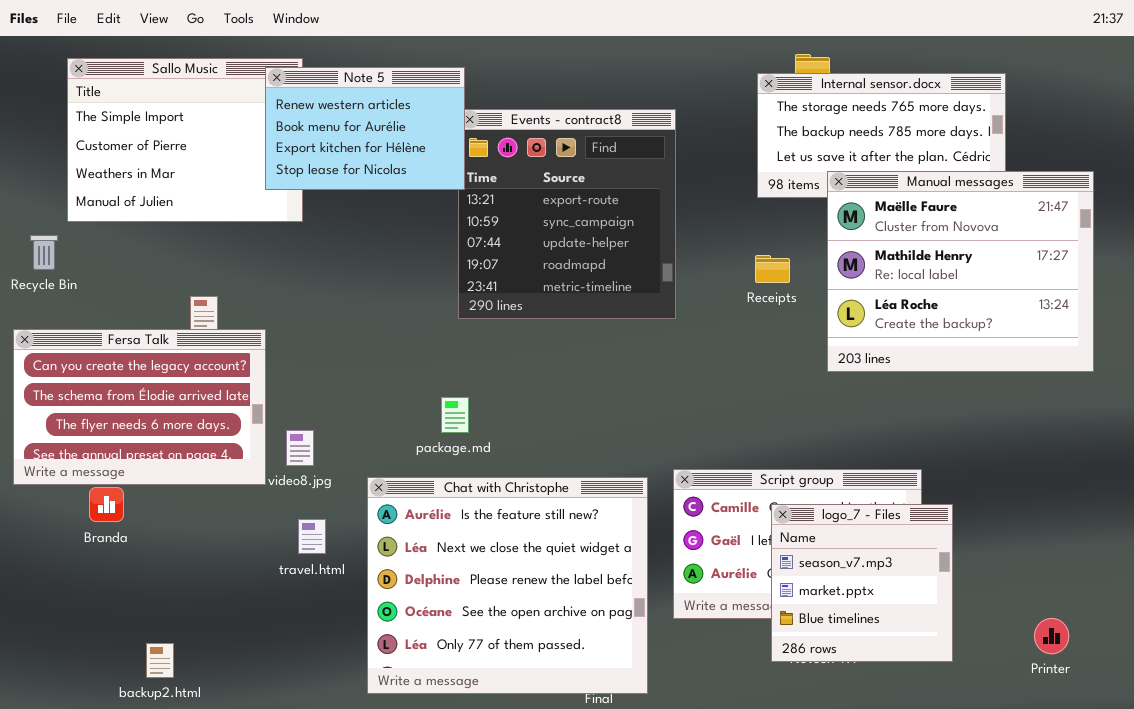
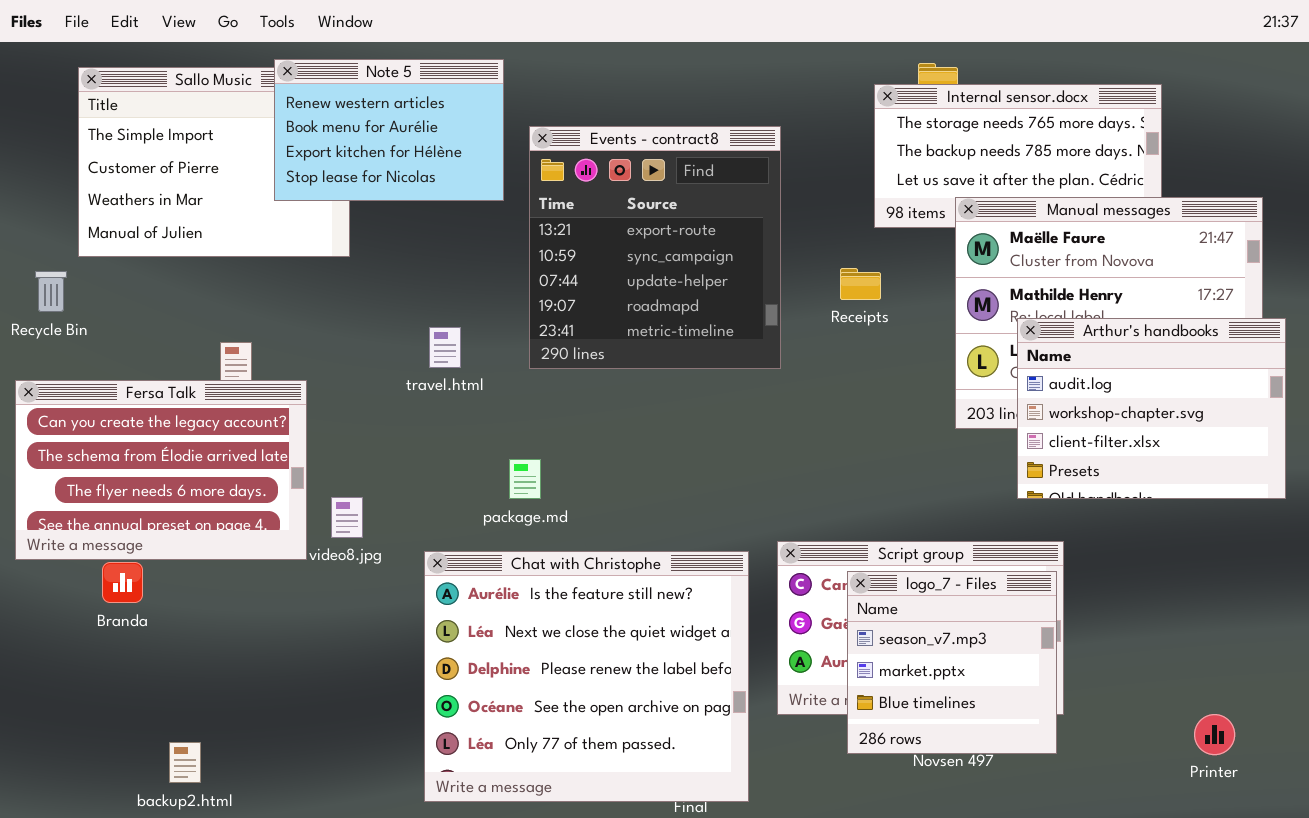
Note 5: [265,67,465,190] -> [274,59,504,201], moved
Receipts: [755,255,790,283] -> [840,268,881,300], moved
Arthur's handbooks: none -> [1017,318,1286,499], opened
logo_7 - Files: [771,504,953,662] -> [847,571,1057,754], moved
travel.html: [298,519,326,554] -> [429,327,461,368], moved

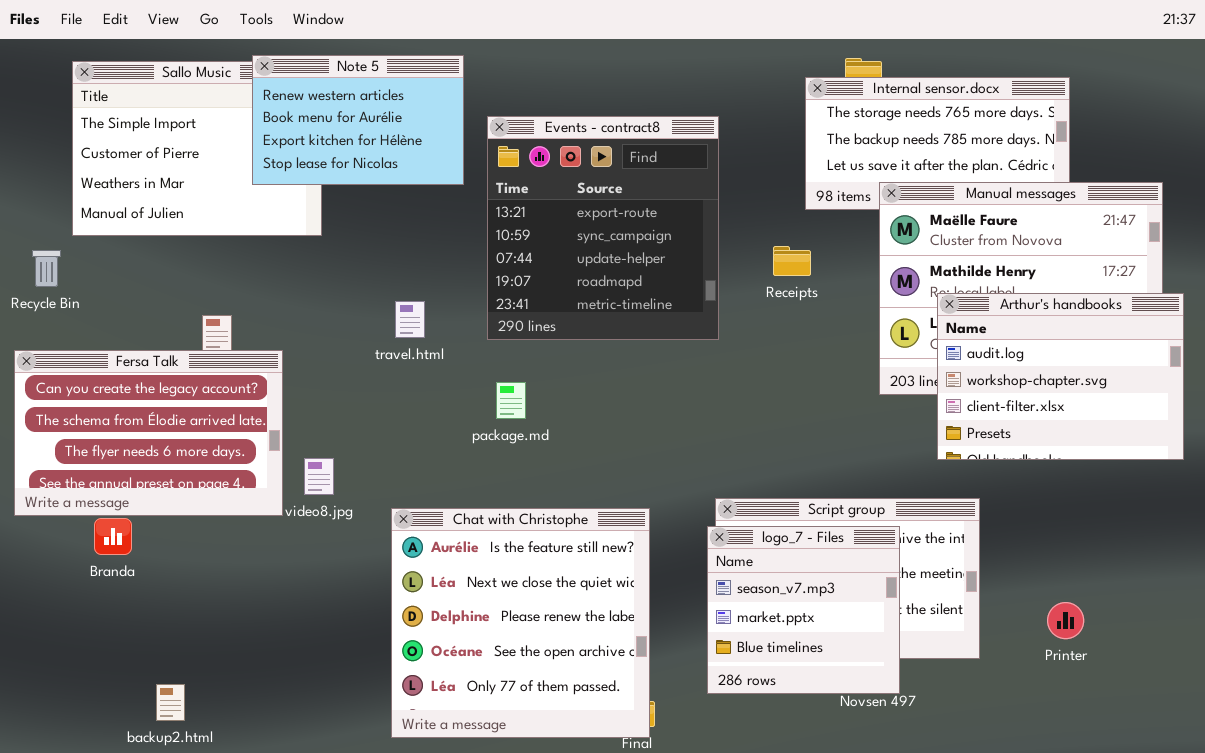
package.md: [509,459,541,499] -> [496,382,526,419], moved
Chat with Christophe: [424,551,749,802] -> [391,508,650,738], resized
logo_7 - Files: [847,571,1057,754] -> [707,526,900,694], moved
Printer: [1194,714,1235,755] -> [1047,602,1084,639], moved

